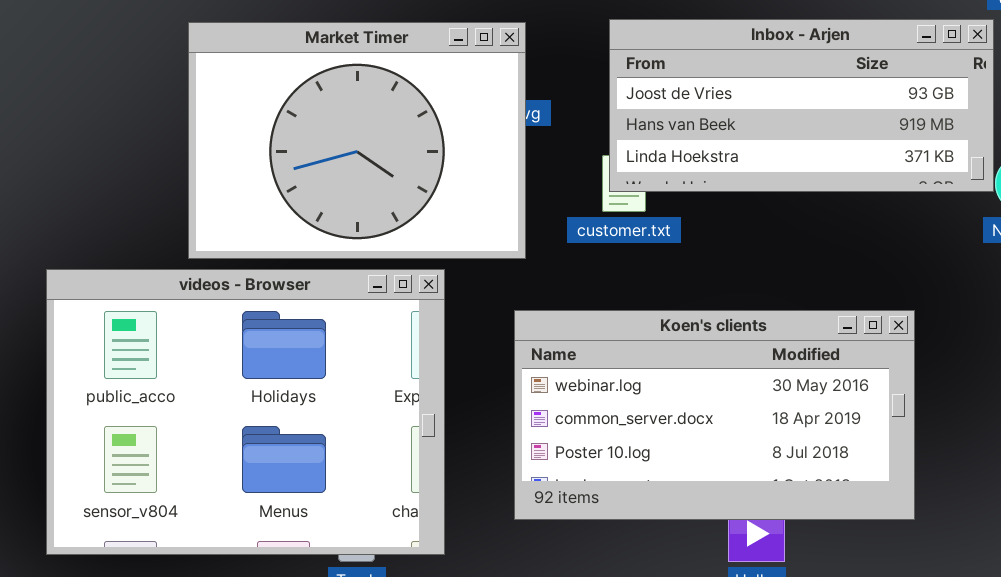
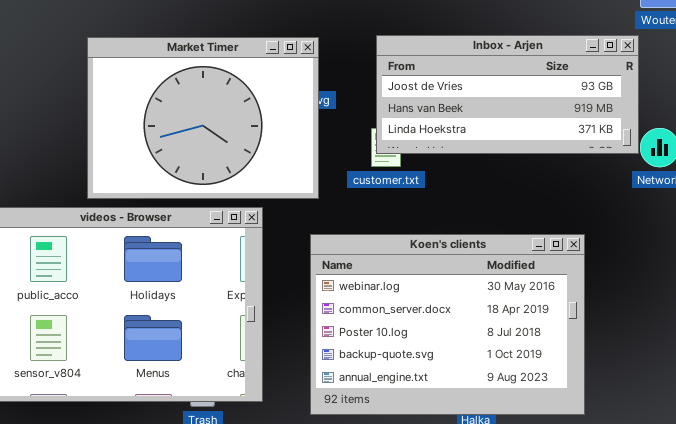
Koen's clients: [514,310,915,520] -> [310,234,585,415], resized

